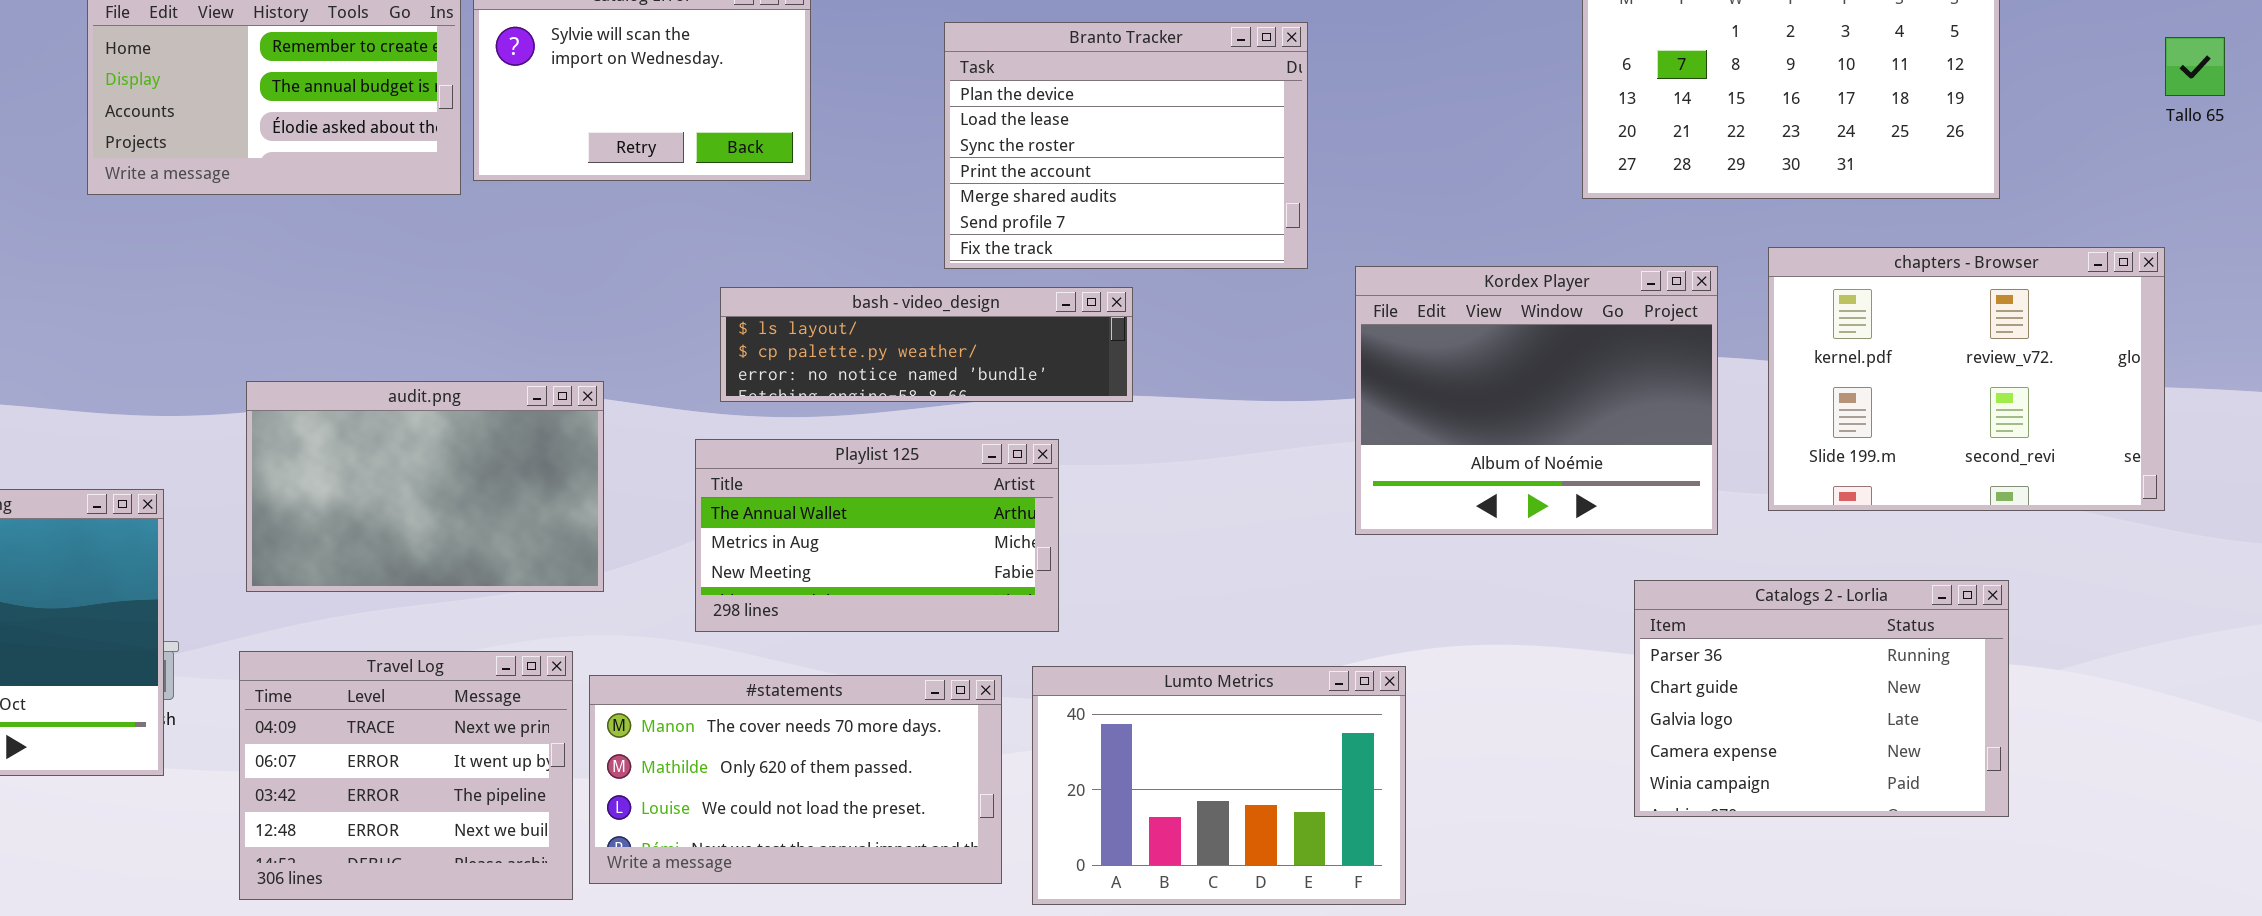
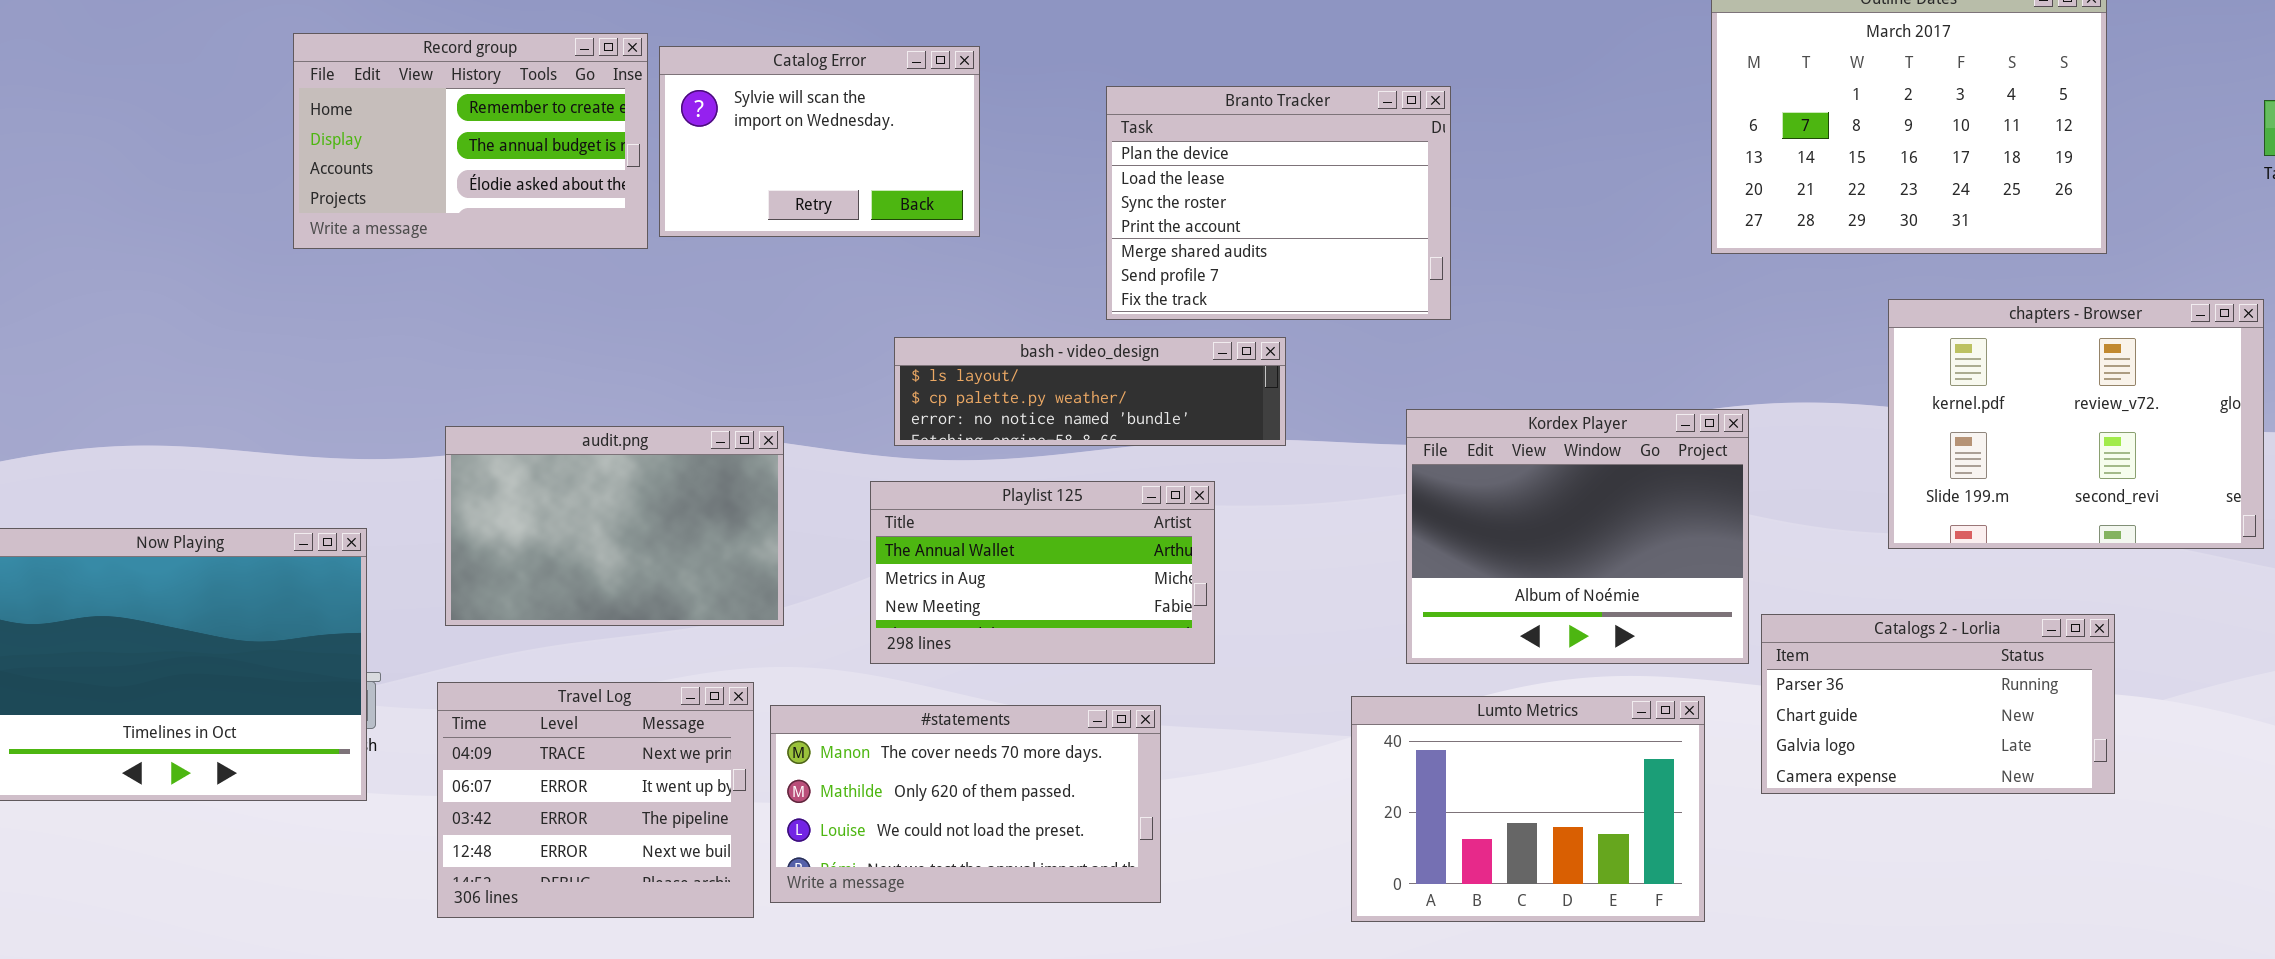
Kordex Player: [1355,266,1718,535] -> [1406,409,1749,664], moved
Catalogs 2 - Lorlia: [1634,580,2009,817] -> [1761,614,2115,794], resized
Lumto Metrics: [1032,666,1406,905] -> [1351,696,1705,922], moved

